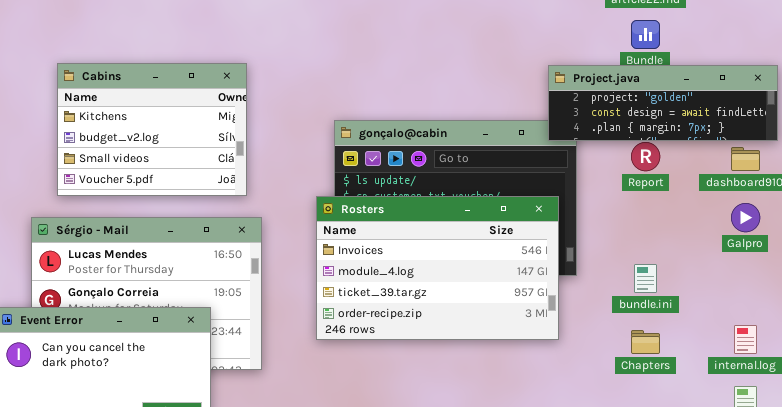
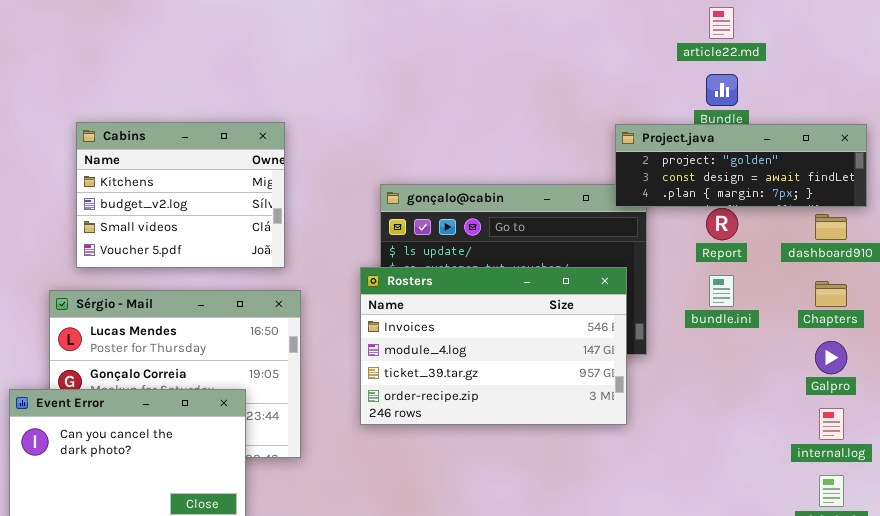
Galpro: [731,203,760,232] -> [815,341,847,374], moved
bundle.ini: [634,264,657,293] -> [709,275,734,307], moved
Chapters: [631,330,660,354] -> [815,281,847,307], moved

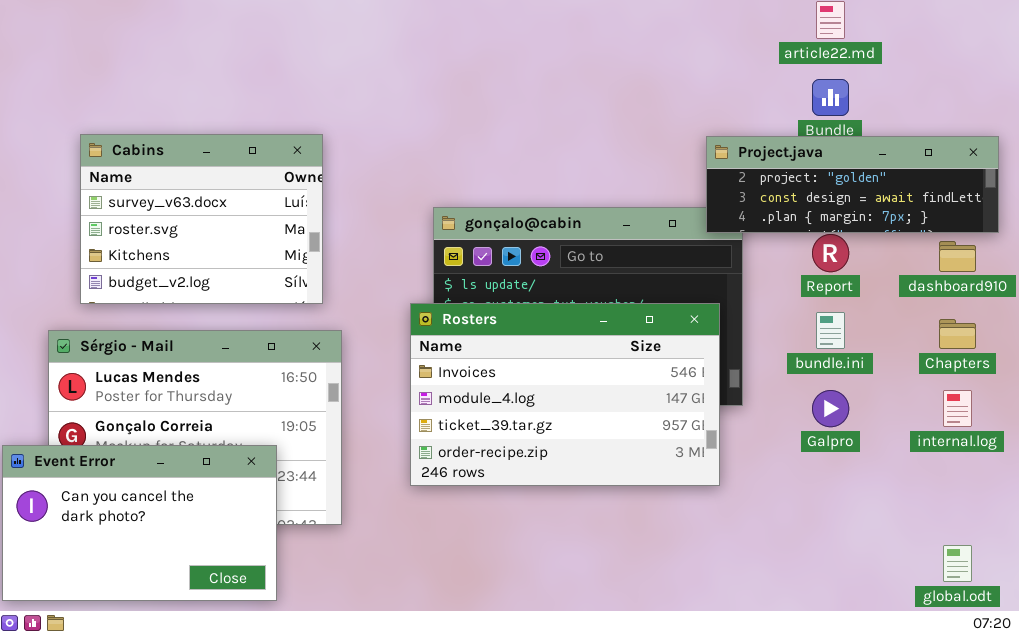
Cabins: [76,122,285,268] -> [80,134,323,304], scrolled up 2 rows
Galpro: [815,341,847,374] -> [812,390,849,427], moved
internal.log: [819,408,844,440] -> [943,390,972,427], moved

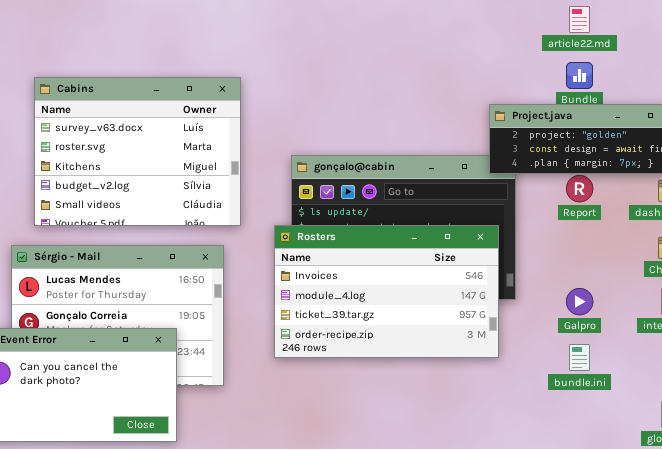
Cabins: [80,134,323,304] -> [34,77,241,226], resized
bundle.ini: [816,312,845,349] -> [569,344,590,371], moved

